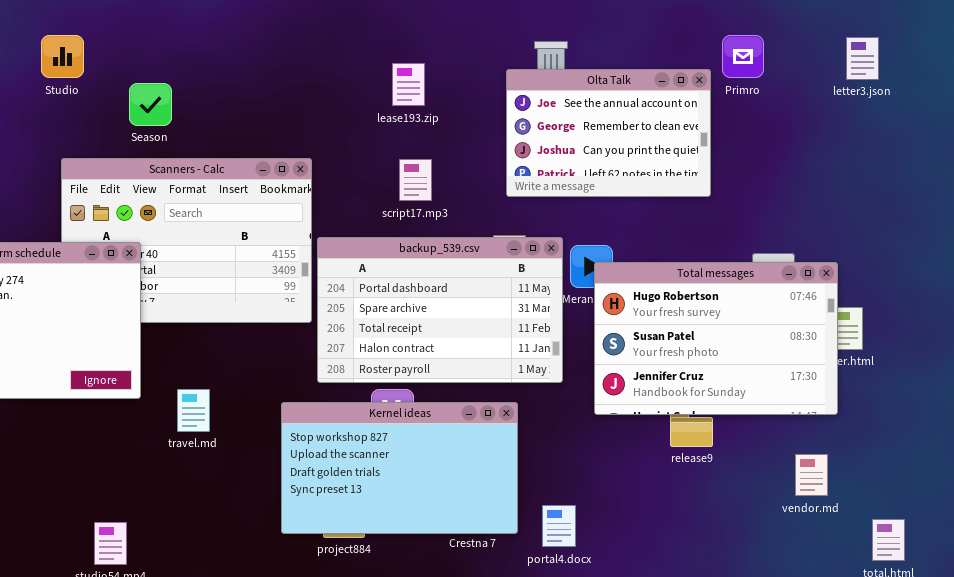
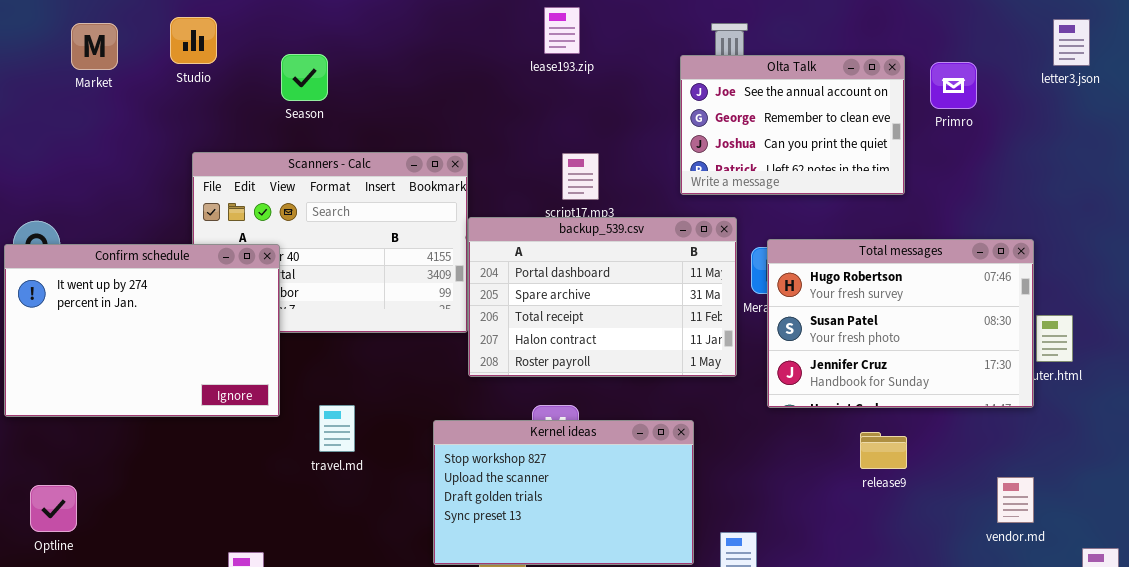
Primro: [722,35,764,78] -> [930,62,977,109], moved
lease193.zip: [392,63,425,106] -> [544,7,580,54], moved
Season: [129,83,172,126] -> [281,54,328,101], moved
backup_539.csv: [317,237,563,383] -> [468,217,737,377], moved
Total messages: [594,262,838,415] -> [767,239,1034,408], moved

